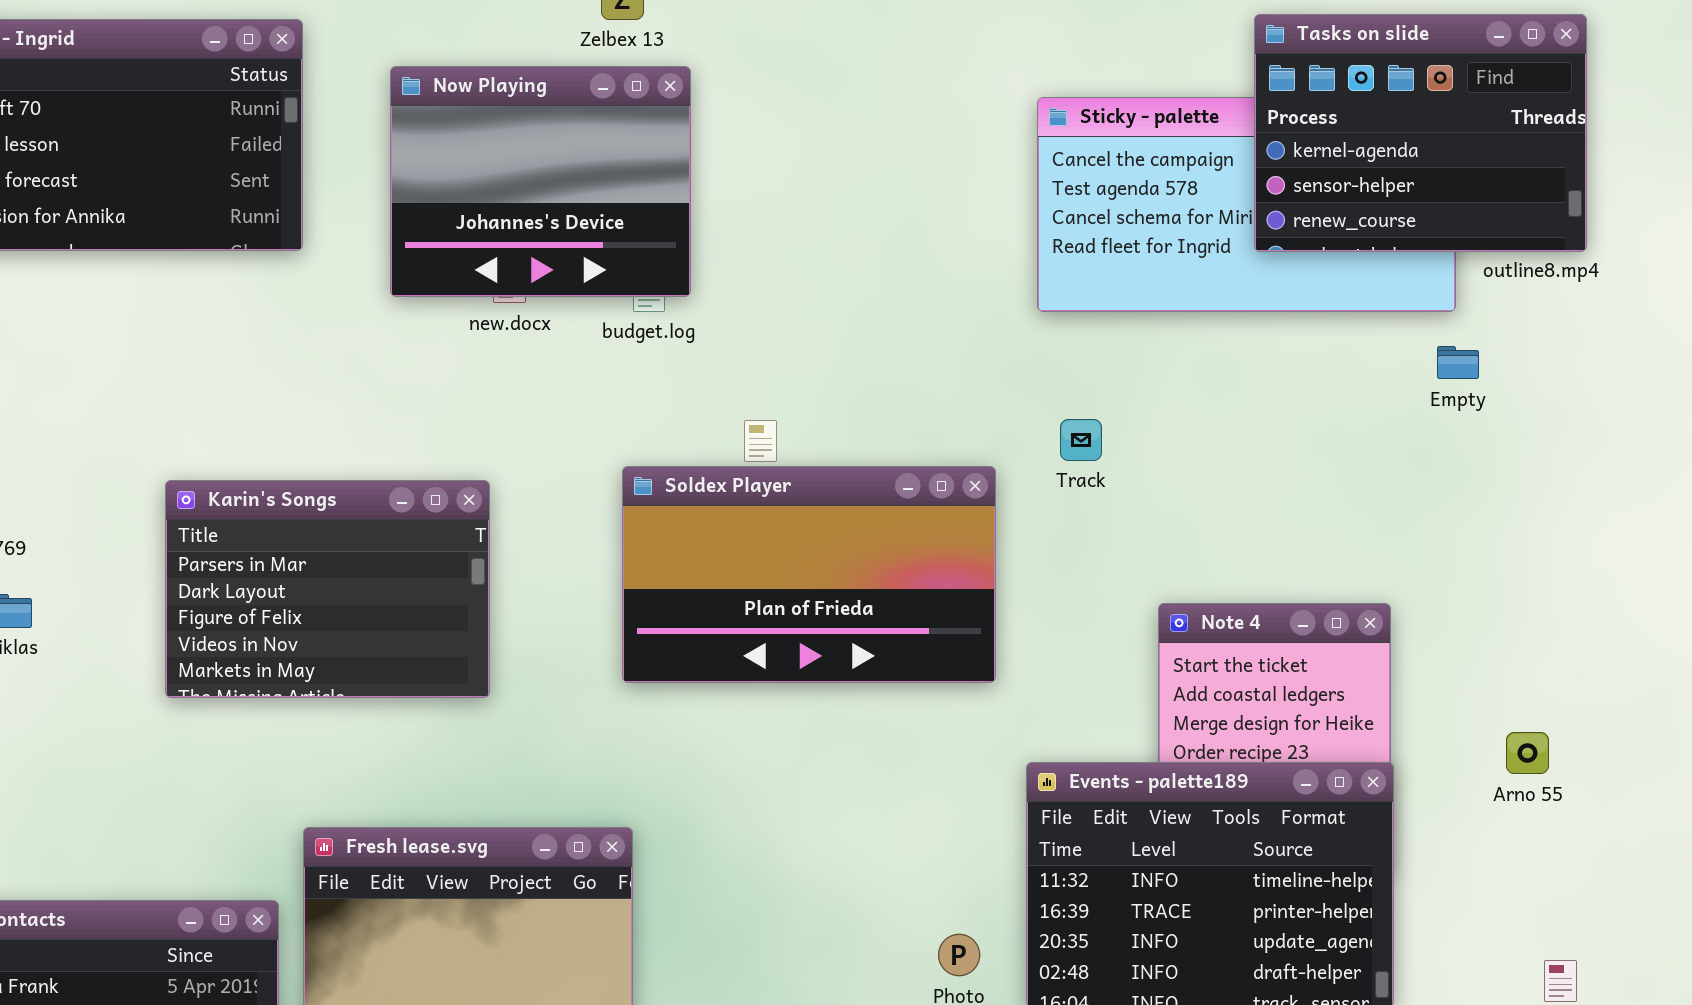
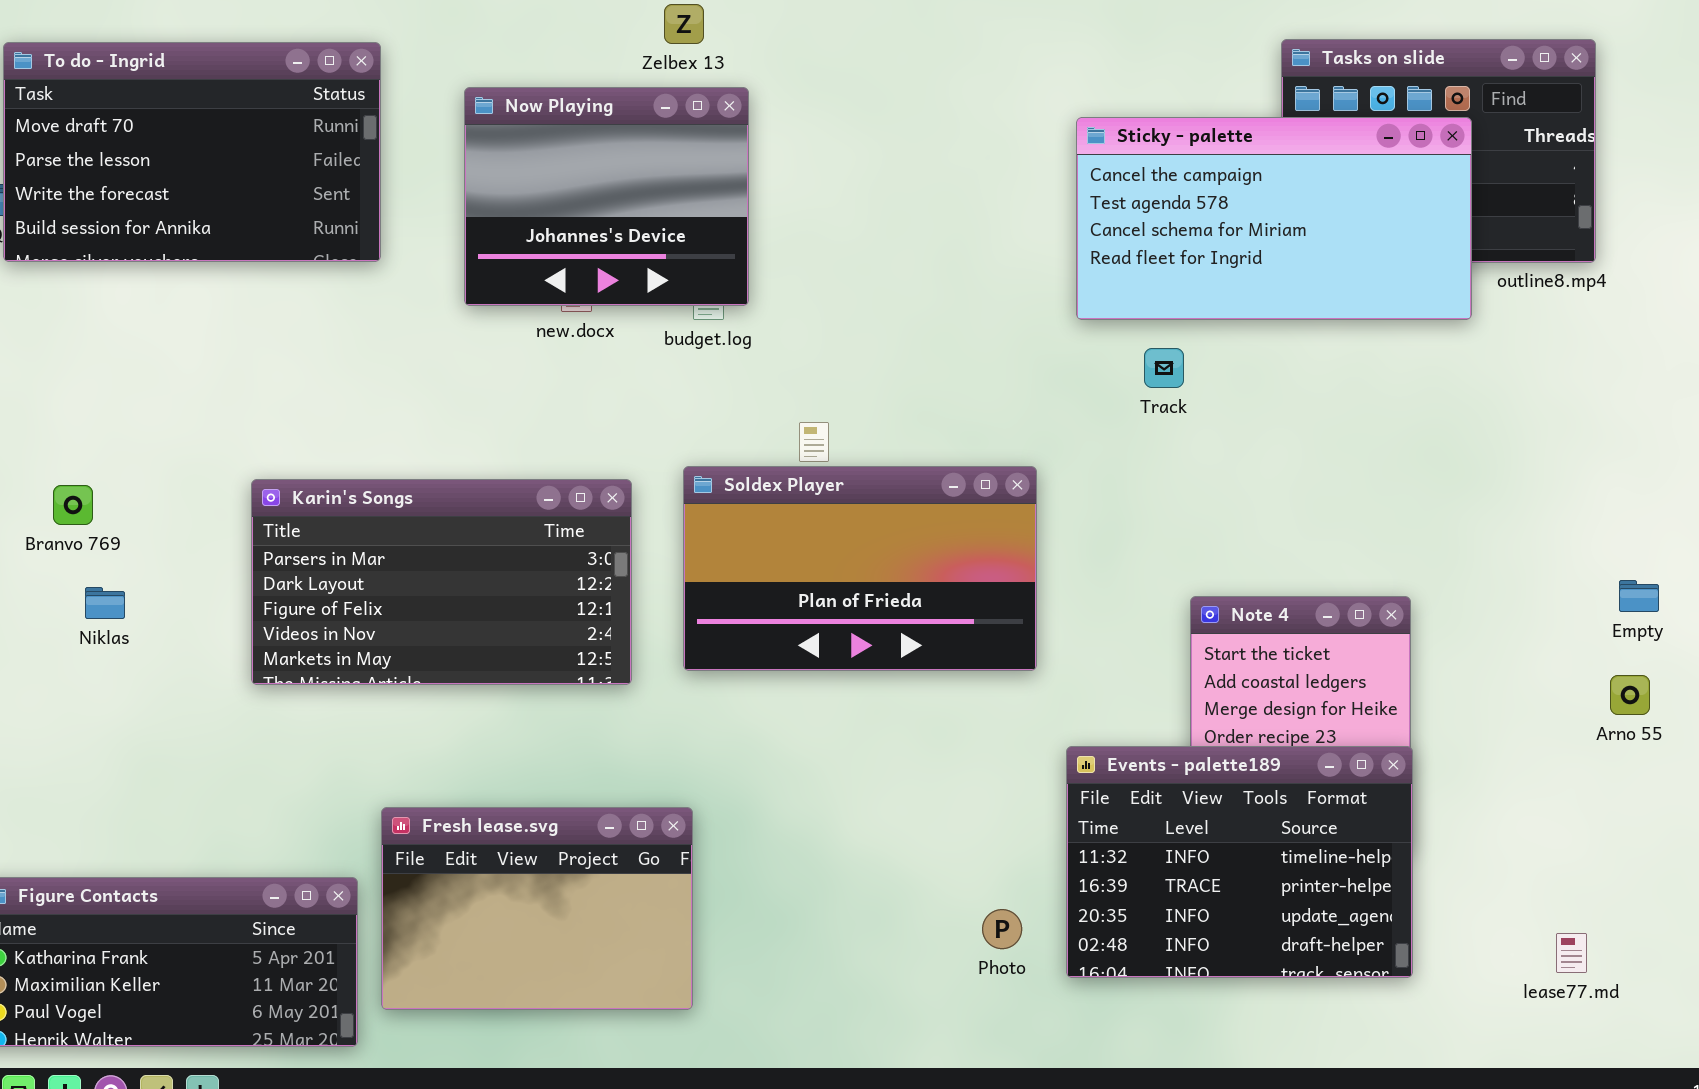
Sticky - palette: [1037,97,1456,312] -> [1076,117,1472,320], raised
Empty: [1437,346,1479,379] -> [1619,580,1659,612], moved
Track: [1060,419,1102,461] -> [1144,348,1184,388], moved
Karin's Songs: [165,480,490,698] -> [251,479,632,685], resized
Arno 55: [1506,732,1549,774] -> [1610,675,1650,715], moved

